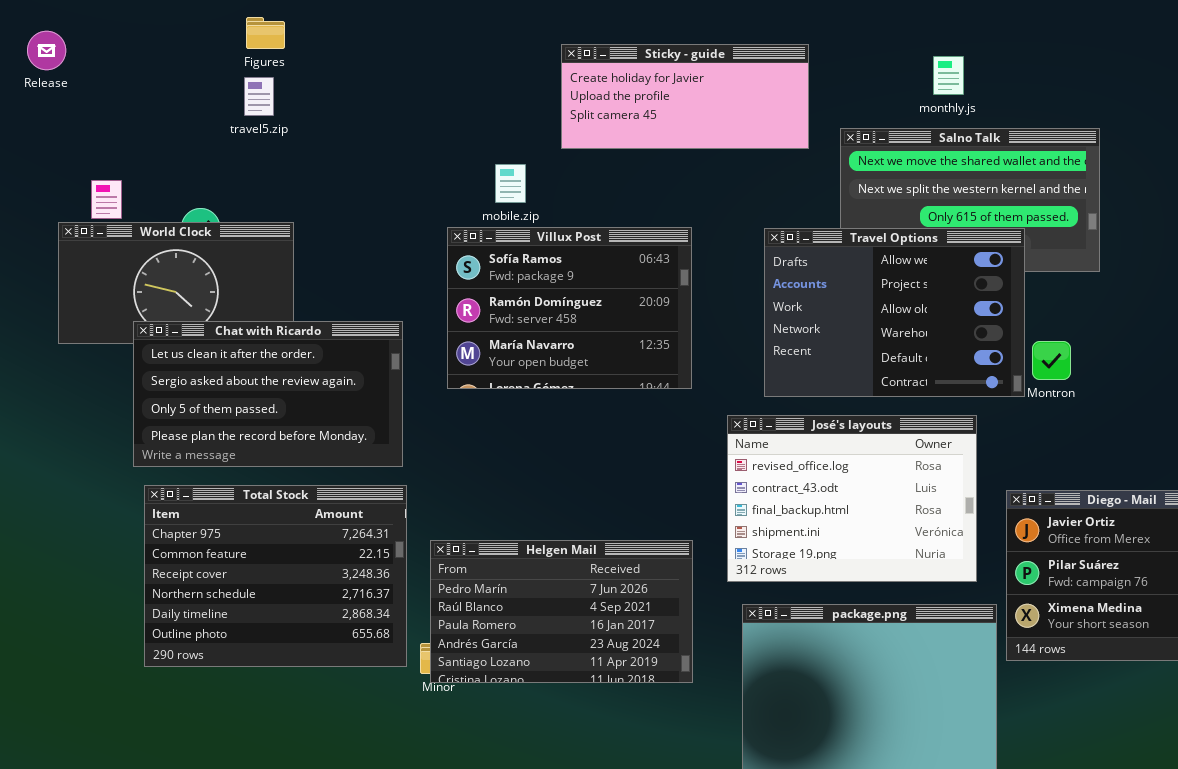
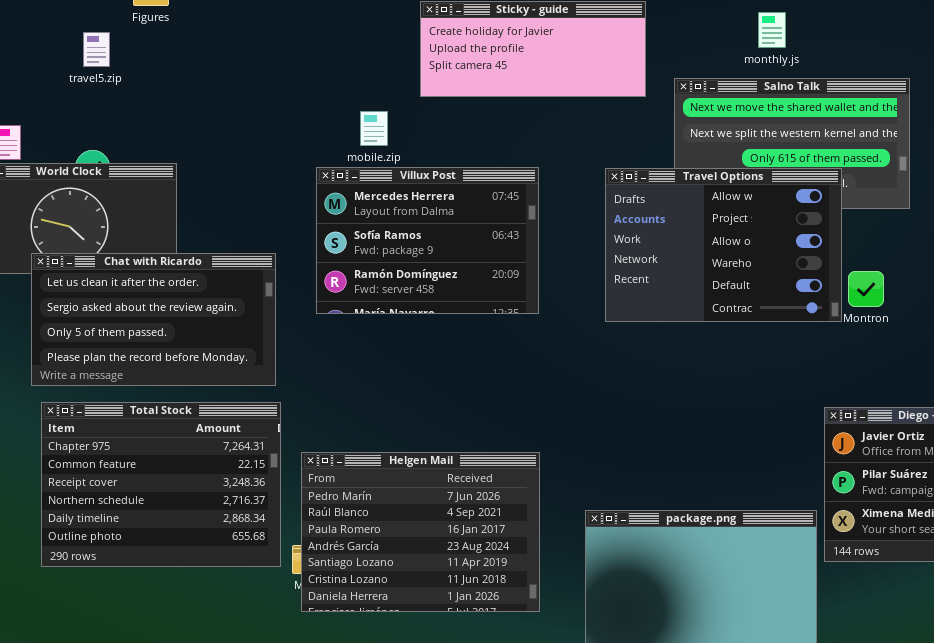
travel5.zip: [244,77,274,116] -> [83,32,110,67], moved
Villux Post: [447,227,692,389] -> [316,167,539,314], scrolled up 1 row
José's layouts: [727,415,977,582] -> none, closed
Helgen Mail: [430,540,693,683] -> [301,452,540,612], resized

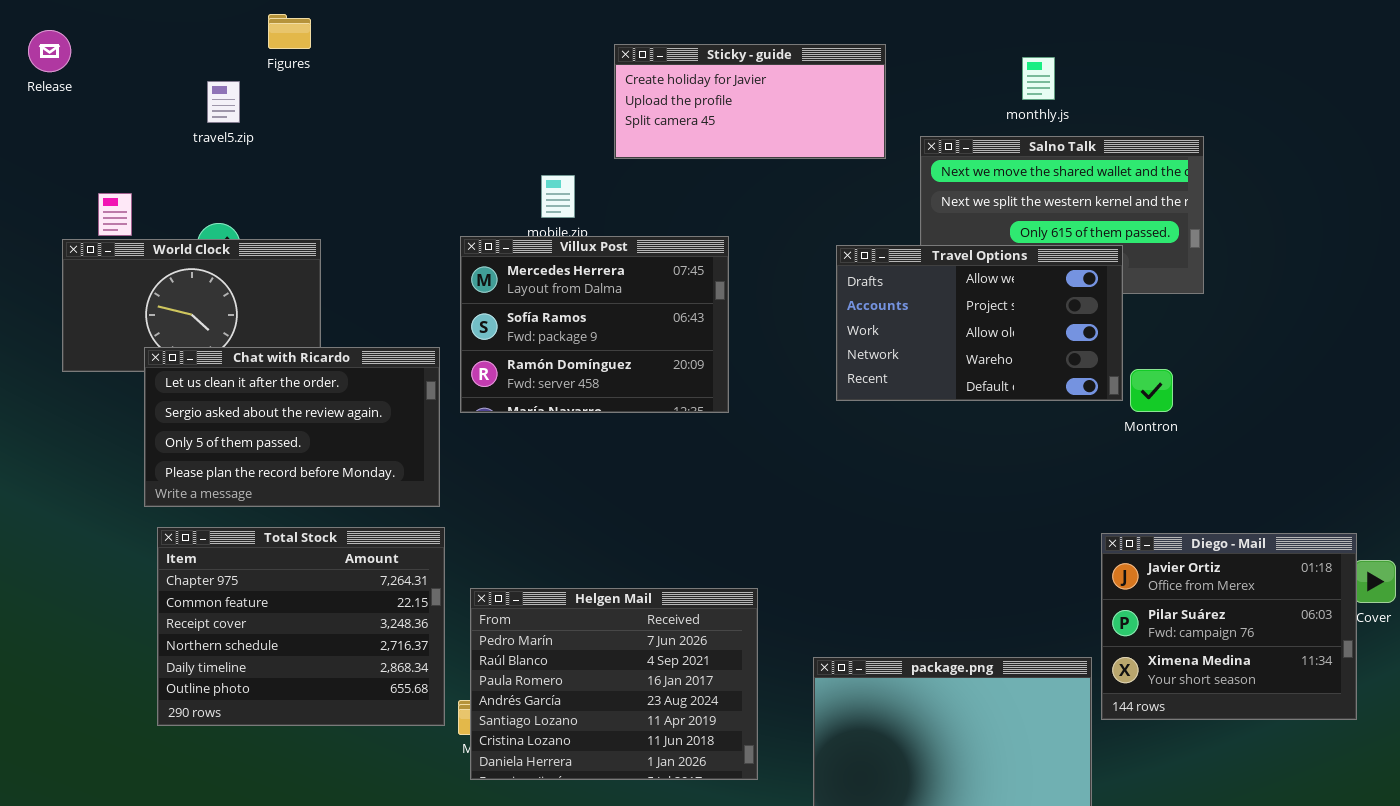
Villux Post: [316,167,539,314] -> [460,236,729,413], moved
Travel Options: [605,168,842,322] -> [836,245,1123,401], resized

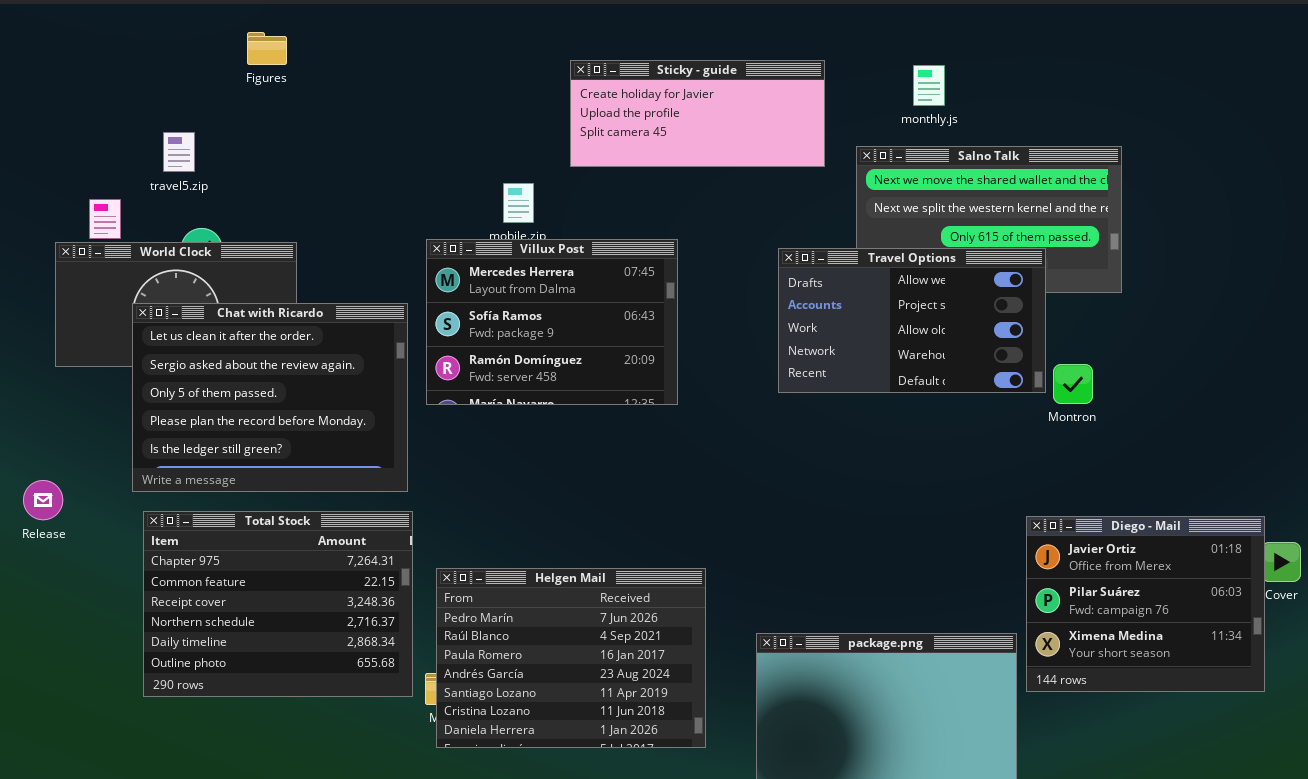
Release: [28,30,71,72] -> [23,480,63,520], moved
monthly.js: [1022,57,1055,100] -> [913,65,945,106], moved
travel5.zip: [207,81,240,123] -> [163,132,195,172], moved
Chat with Ricardo: [144,347,440,507] -> [132,303,408,492], resized

